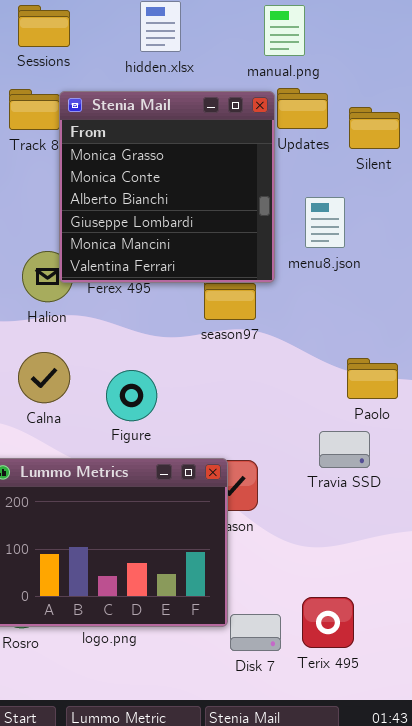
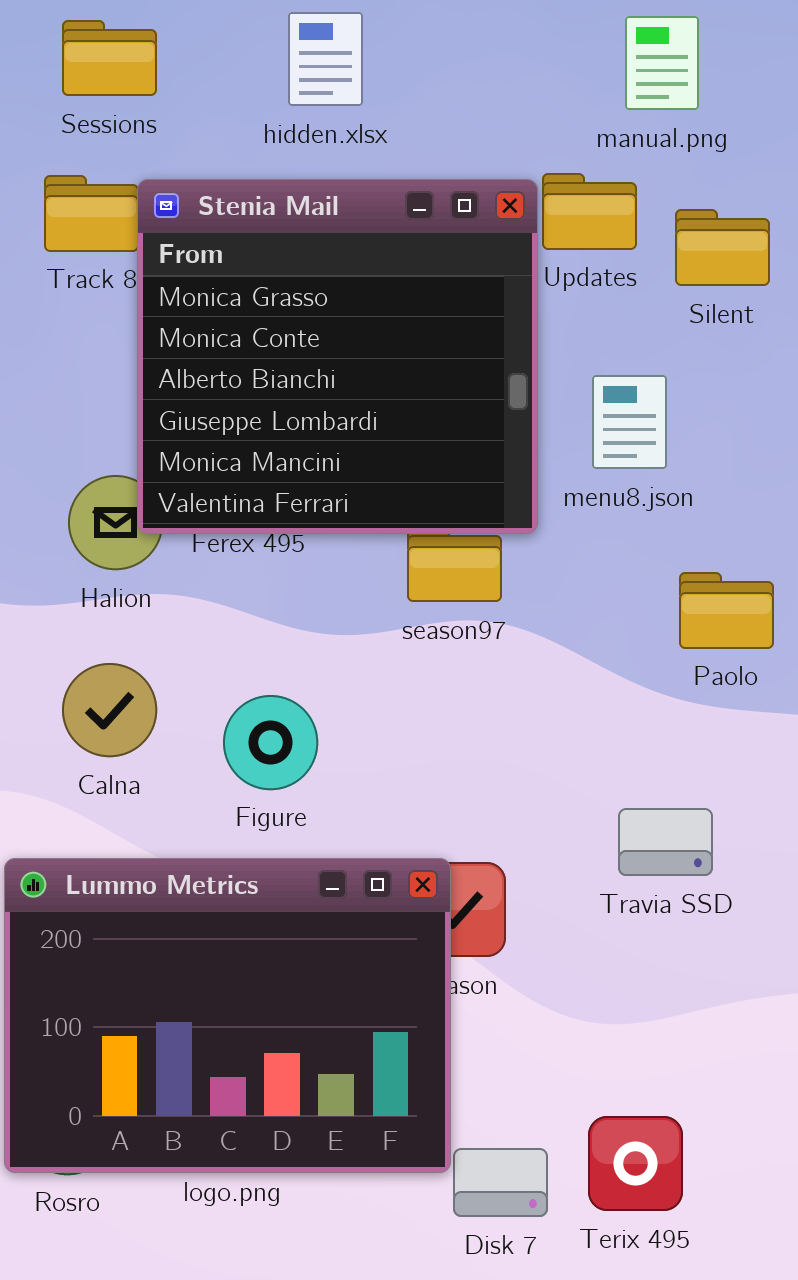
manual.png: [264,5,305,56] -> [625,16,699,110], moved
Paolo: [347,358,398,399] -> [679,572,774,649], moved

